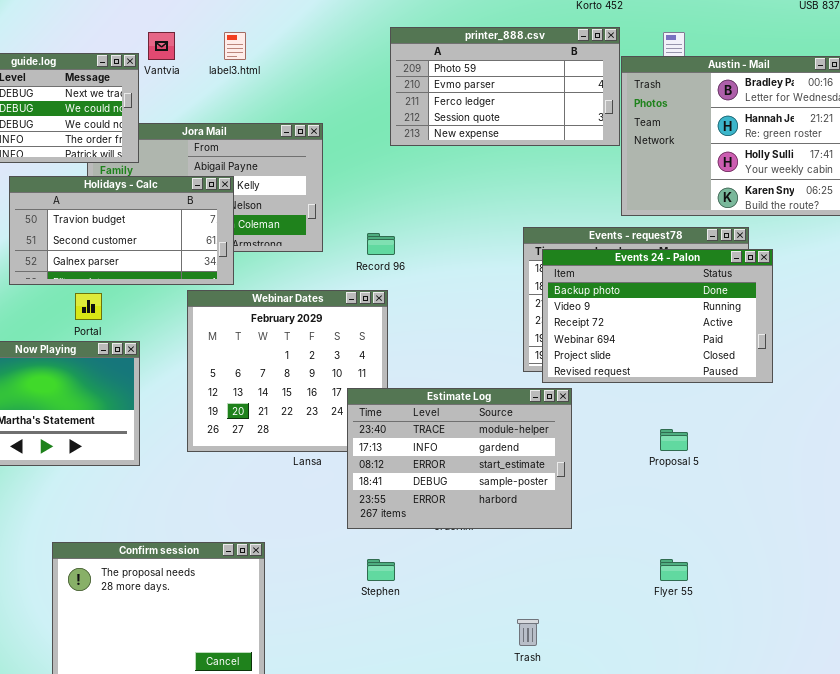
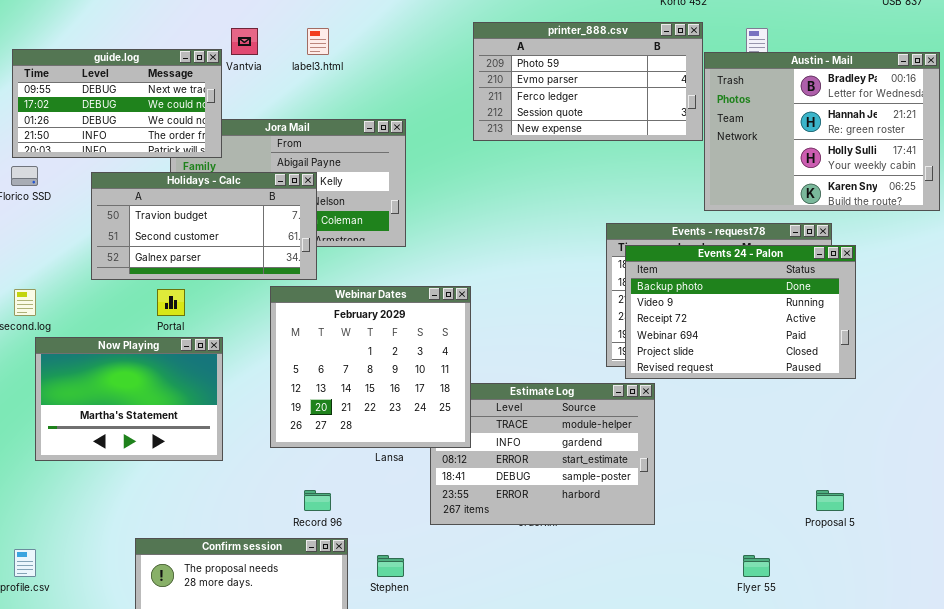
Record 96: [367,233,395,255] -> [304,490,331,511], moved
Webinar Dates: [187,290,388,452] -> [270,286,471,448], raised
Proposal 5: [660,429,688,451] -> [816,490,844,511], moved
Stephen: [367,559,395,581] -> [377,555,404,577], moved

